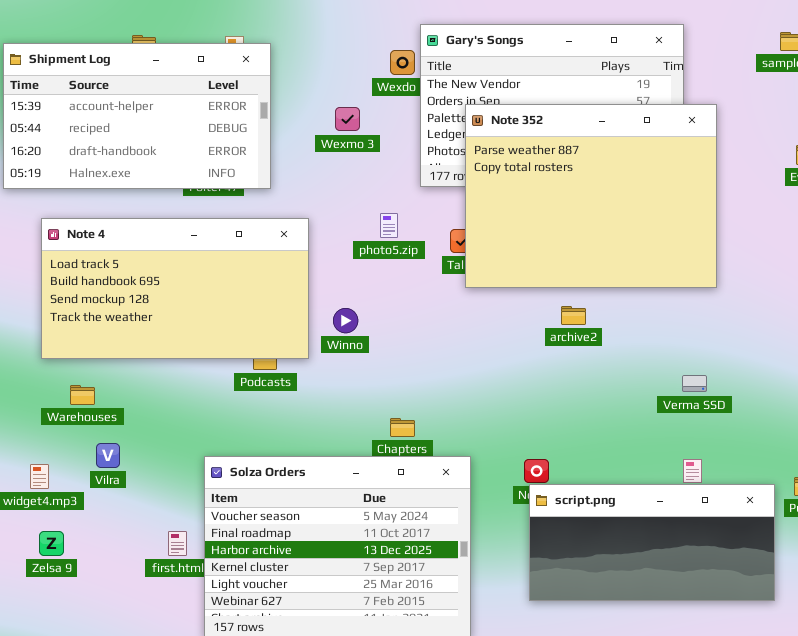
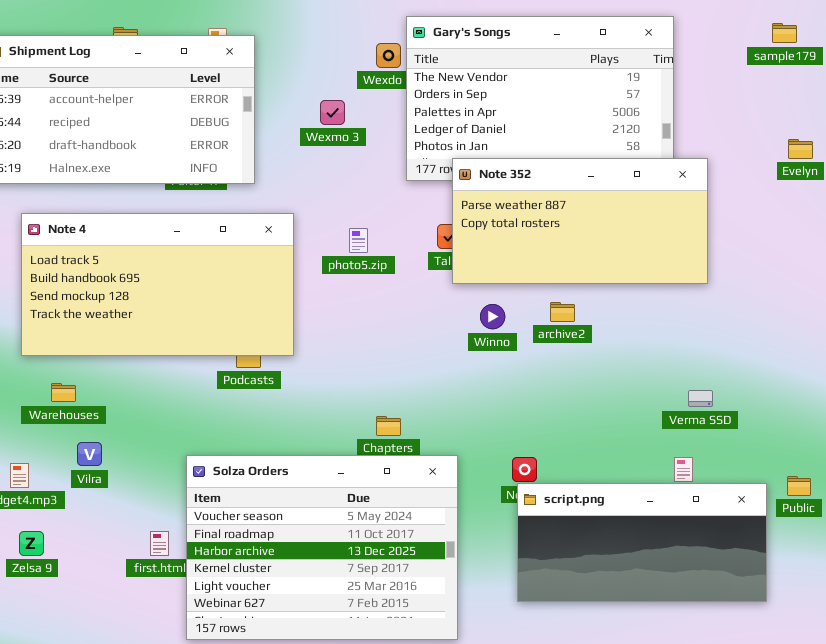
Note 352: [465,104,717,288] -> [452,158,708,284], resized
photo5.zip: [380,213,398,238] -> [349,228,368,253], moved
Winno: [333,308,358,333] -> [480,304,505,329], moved
Verma SSD: [682,375,707,392] -> [688,390,713,407], moved

